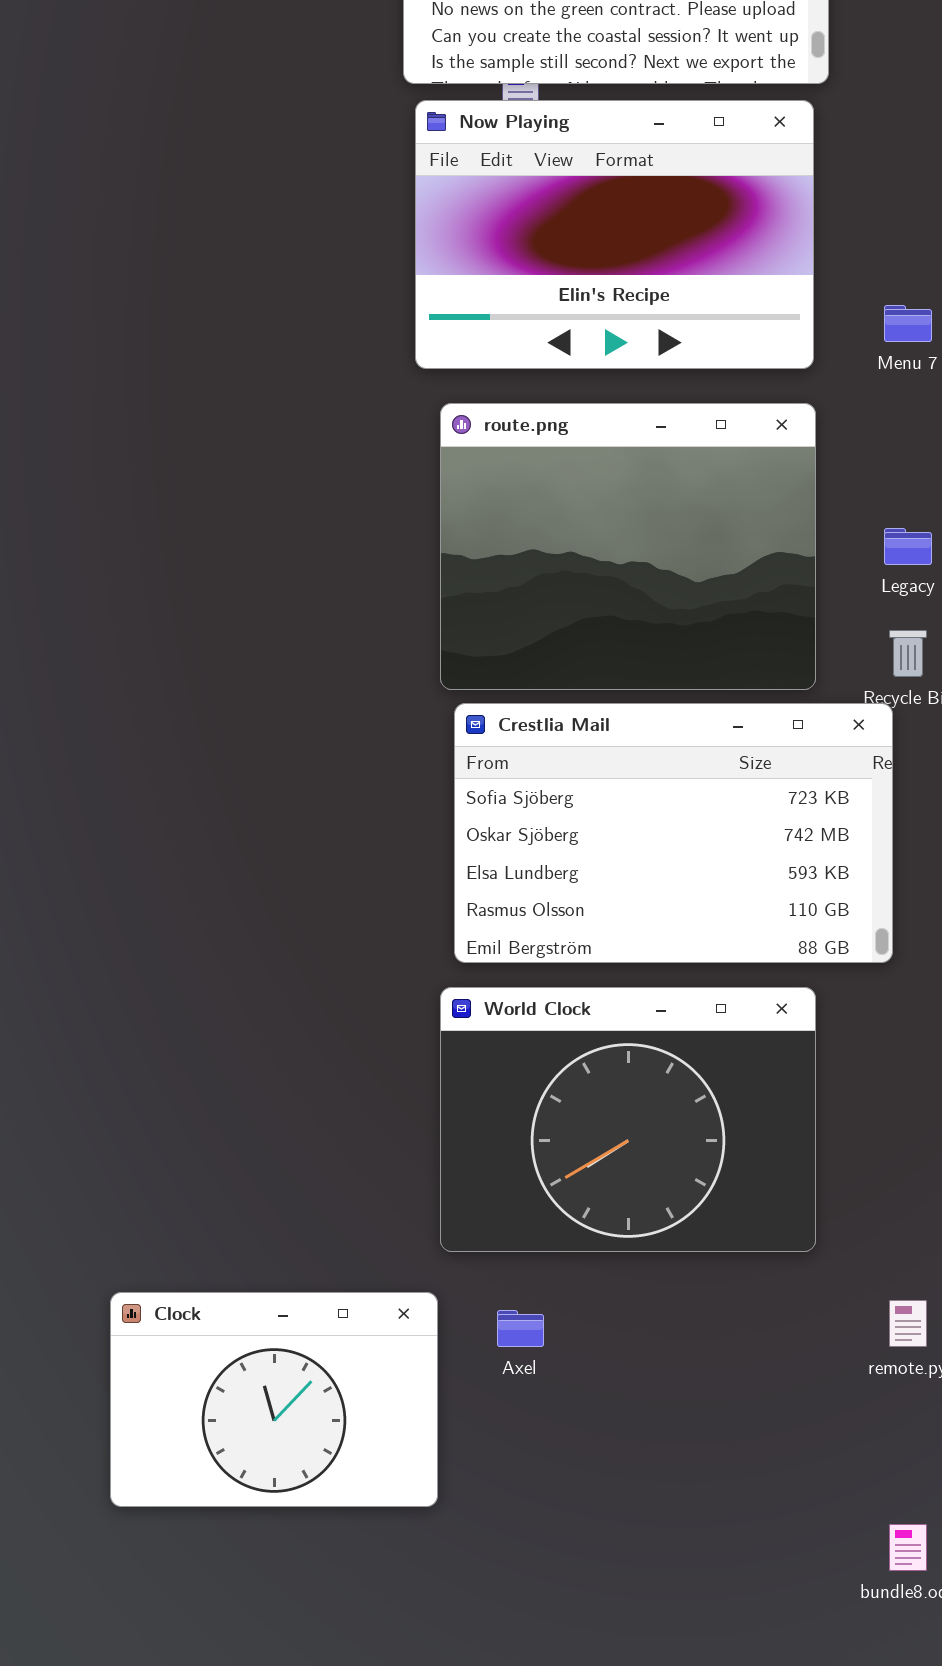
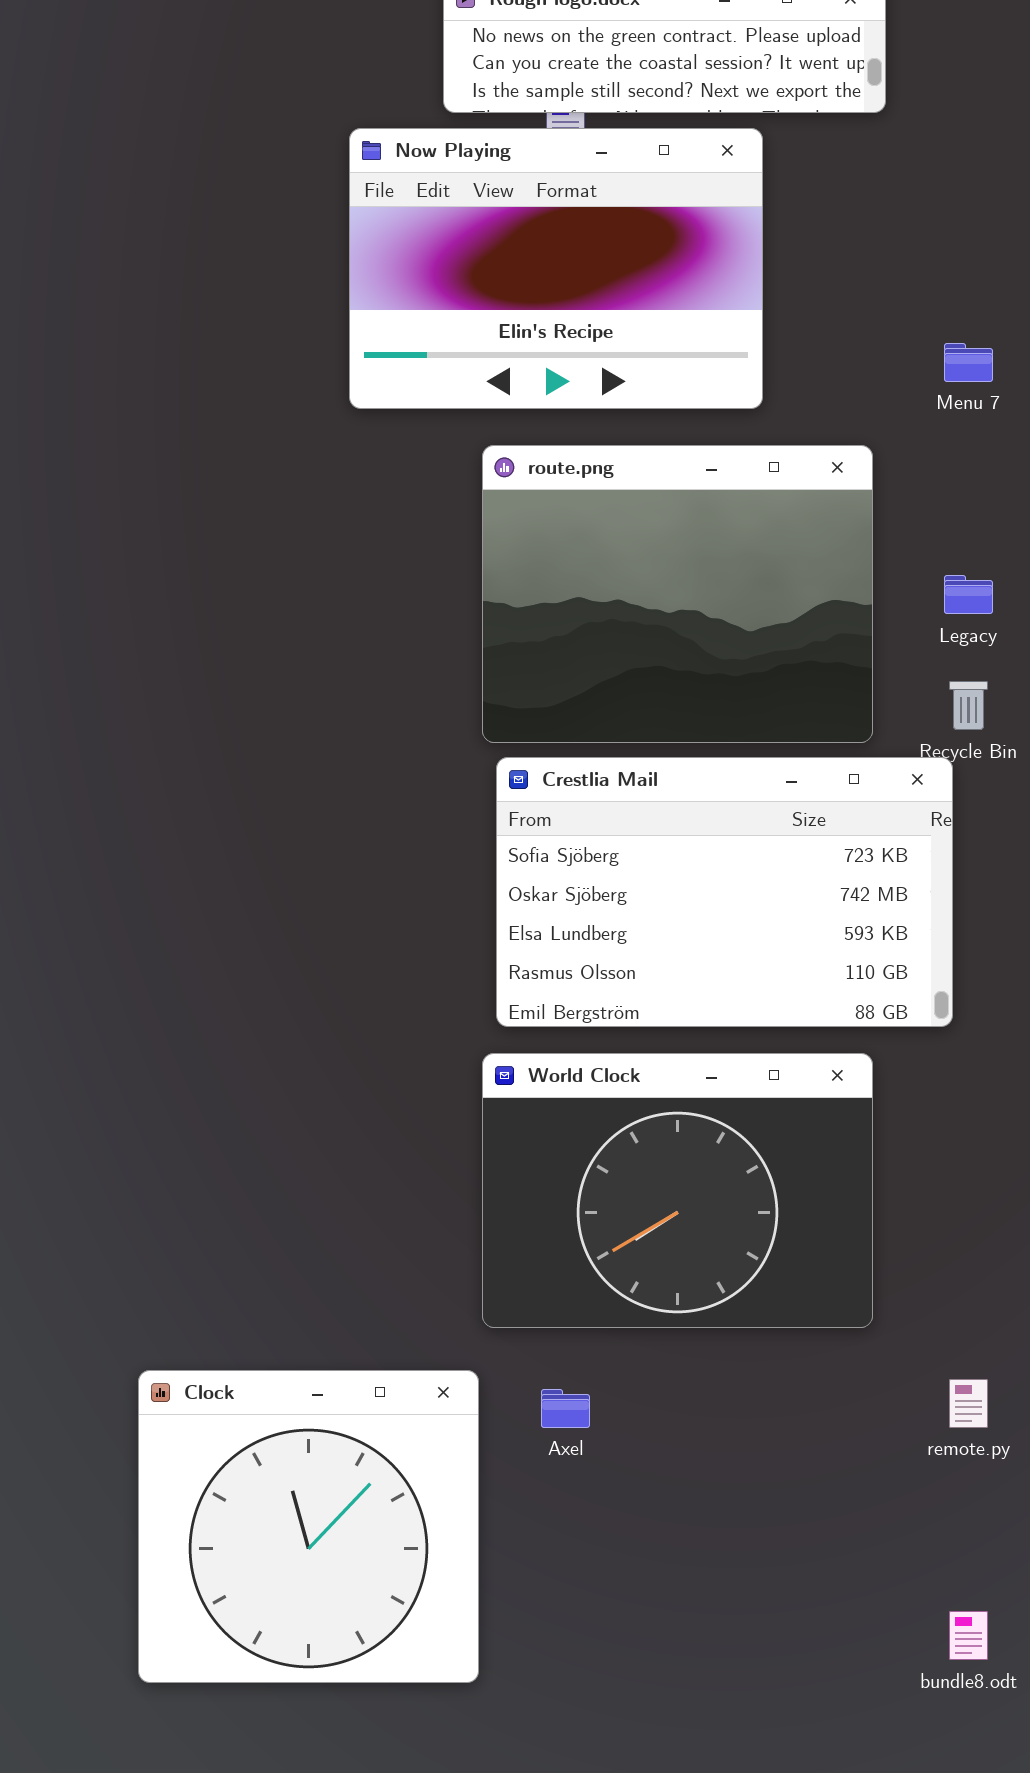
Now Playing: [415,100,814,369] -> [349,128,763,409], moved
Clock: [110,1292,438,1507] -> [138,1370,479,1683], resized

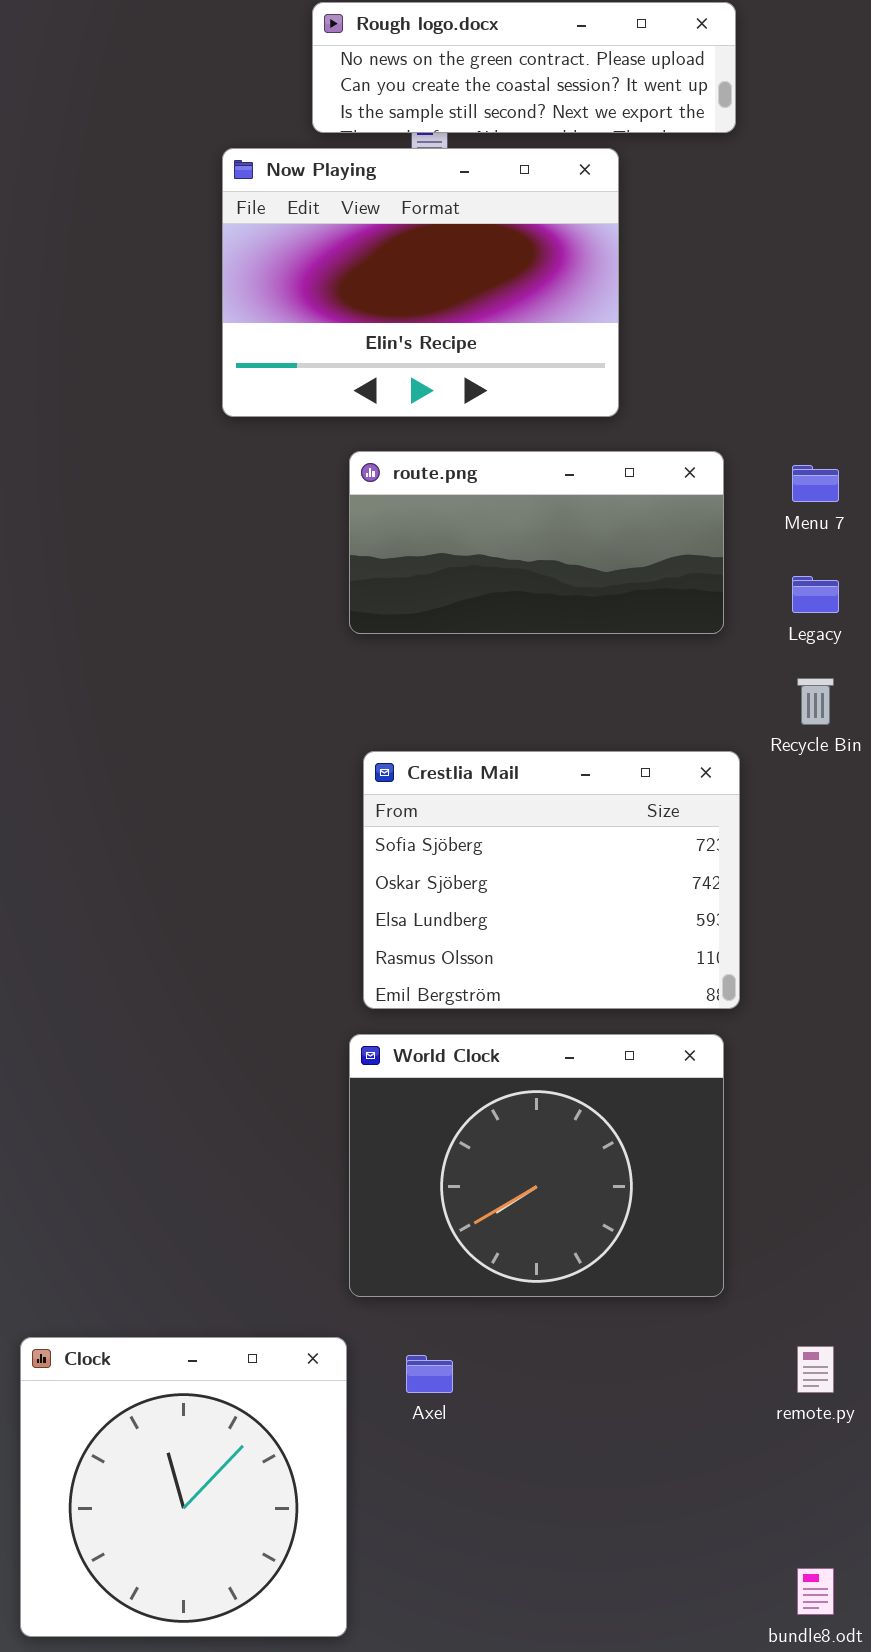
Menu 7: [944,343,993,382] -> [792,465,839,502], moved
route.png: [482,445,873,743] -> [349,451,724,634], resized
Crestlia Mail: [496,757,953,1027] -> [363,751,740,1009], resized

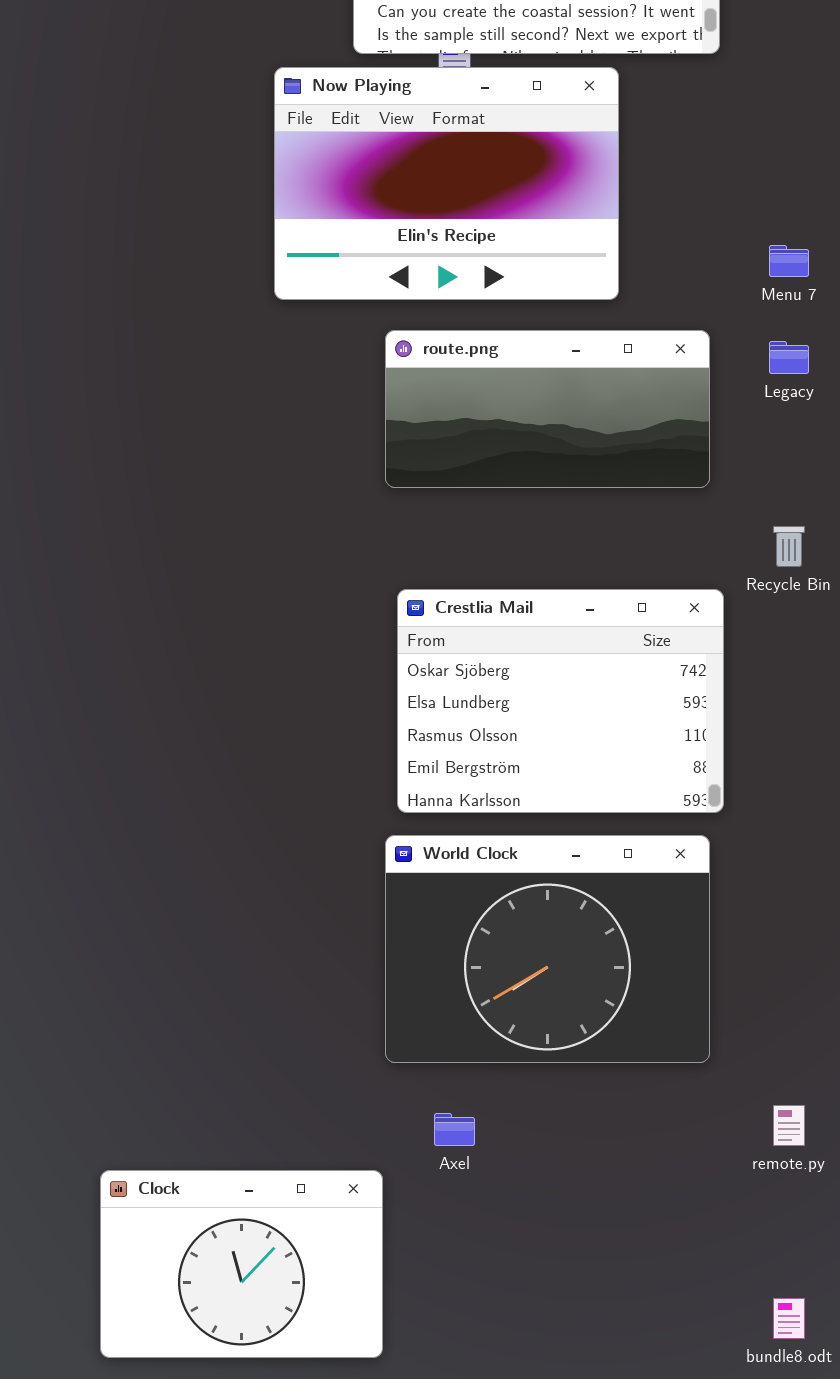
Menu 7: [792,465,839,502] -> [769,245,809,277], moved
Legacy: [792,576,839,613] -> [769,341,809,374], moved
Crestlia Mail: [363,751,740,1009] -> [397,589,724,813], scrolled down 1 row
Clock: [20,1337,347,1637] -> [100,1170,383,1358], resized

